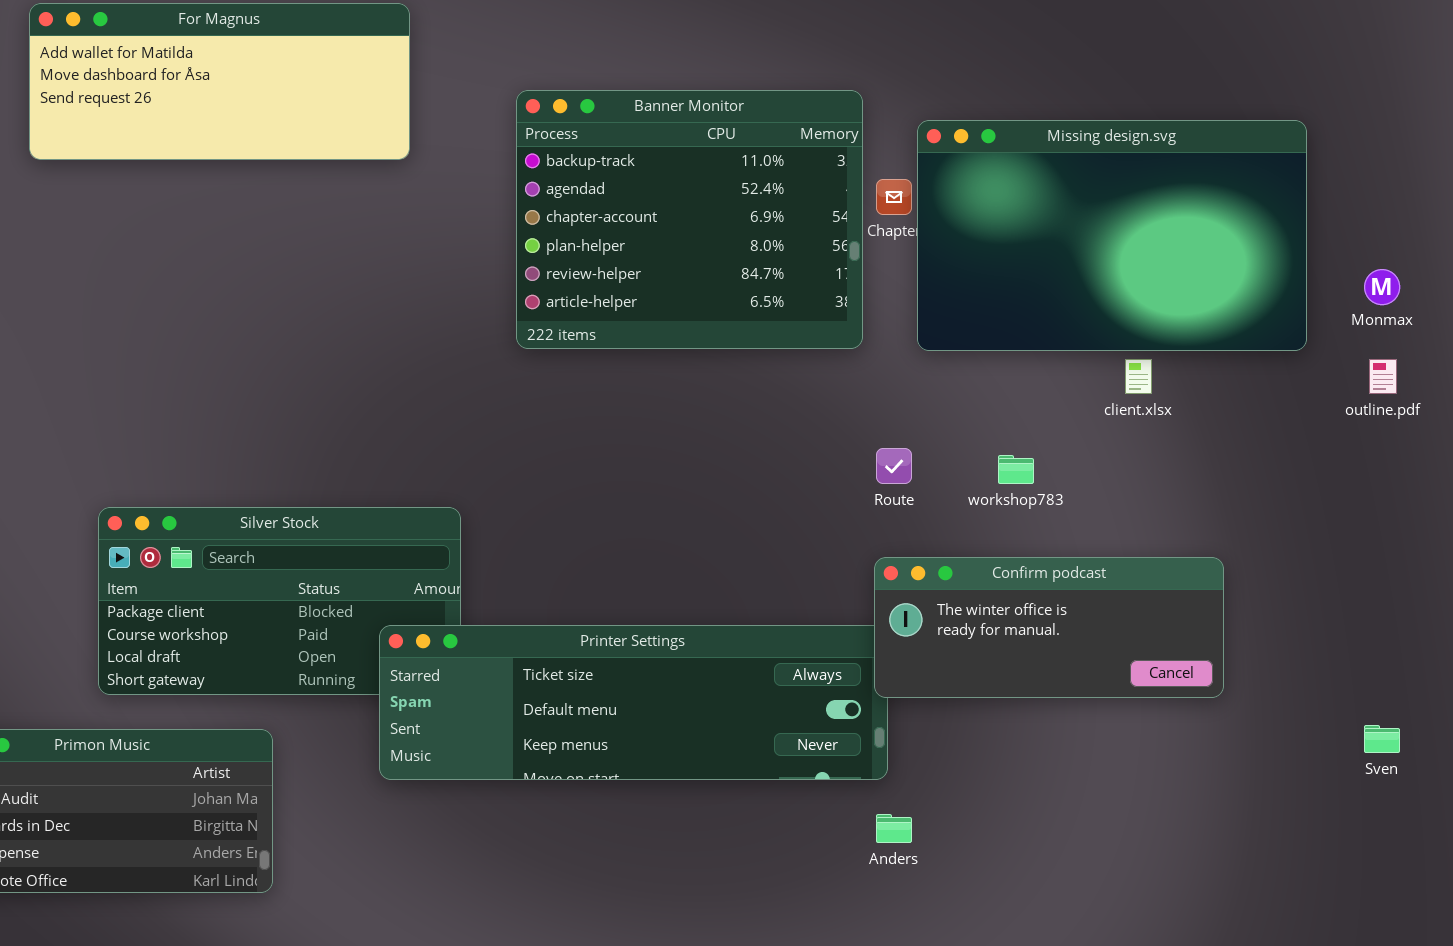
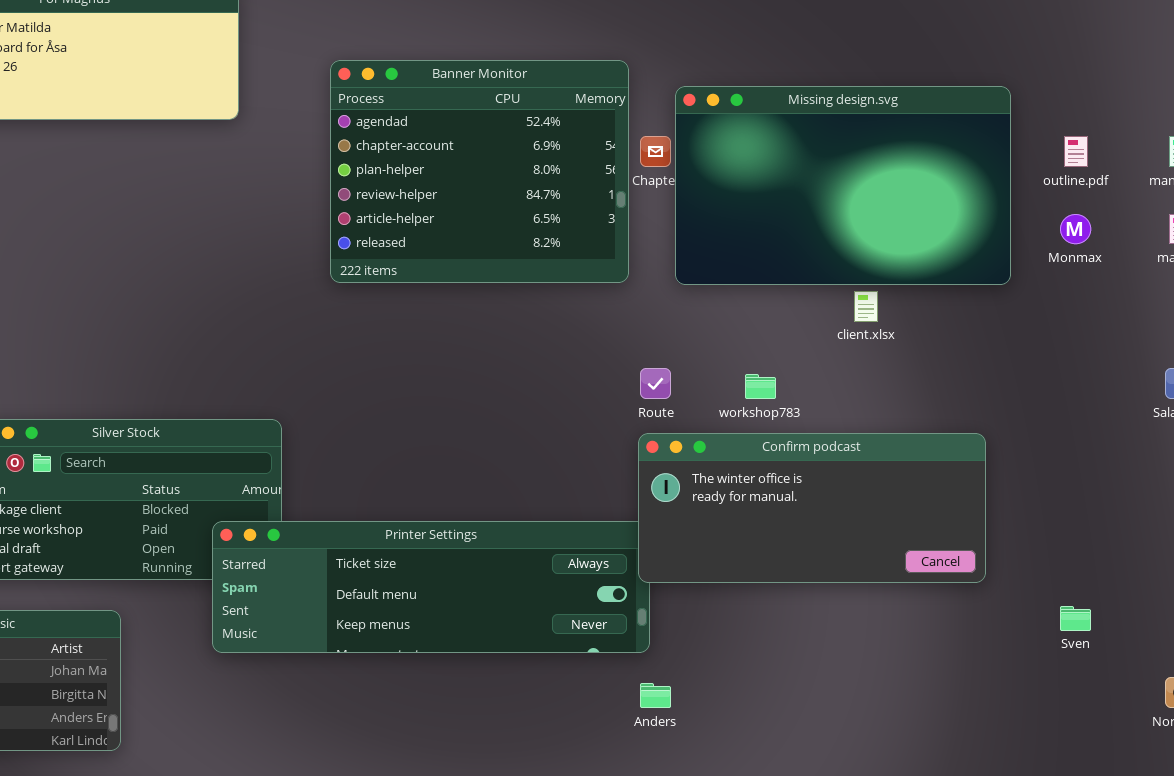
Banner Monitor: [516,90,863,349] -> [330,60,629,283], scrolled down 1 row
outline.pdf: [1369,359,1397,394] -> [1064,136,1088,167], moved
Confirm podcast: [874,557,1224,698] -> [638,433,986,583], resized

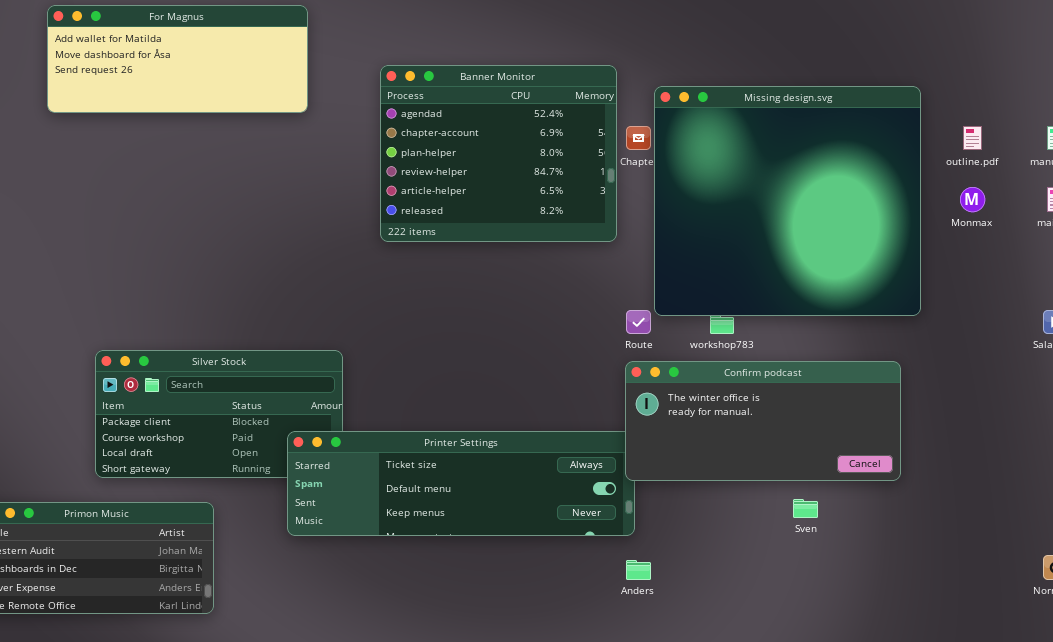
Missing design.svg: [675,86,1011,285] -> [654,86,921,316], resized
Sven: [1060,606,1091,631] -> [793,499,818,518], moved

